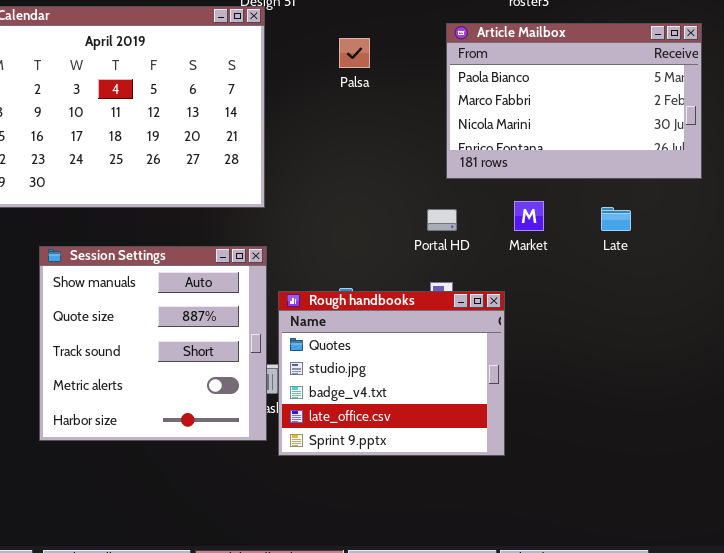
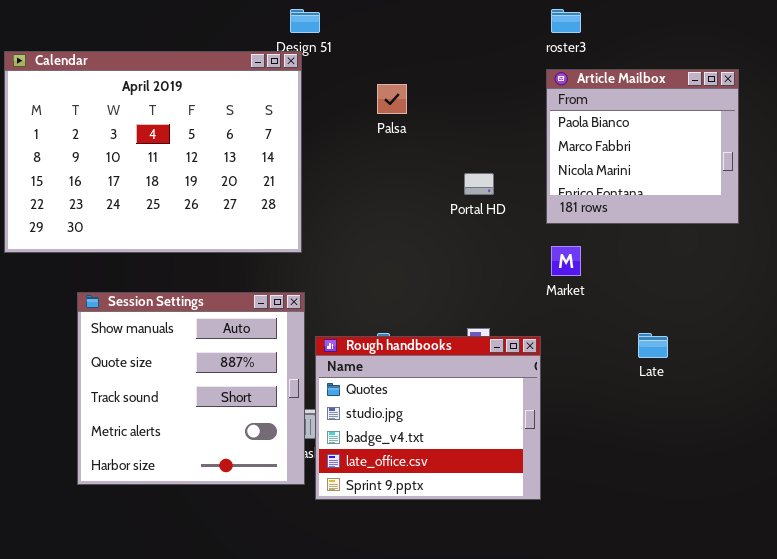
Article Mailbox: [446,23,702,179] -> [546,69,739,224], resized
Late: [601,207,631,231] -> [638,333,668,358], moved
Portal HD: [427,209,457,231] -> [464,173,494,195], moved

